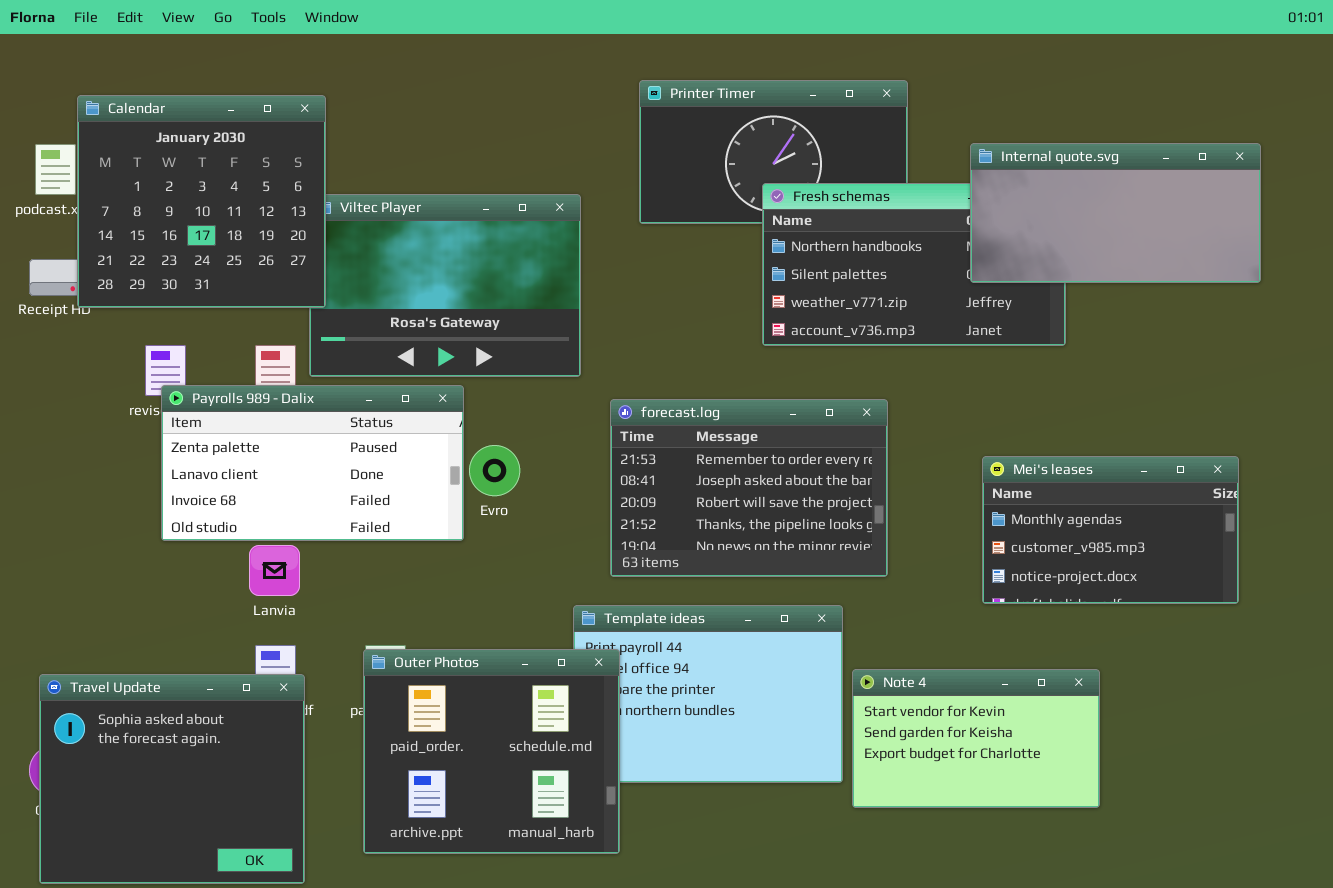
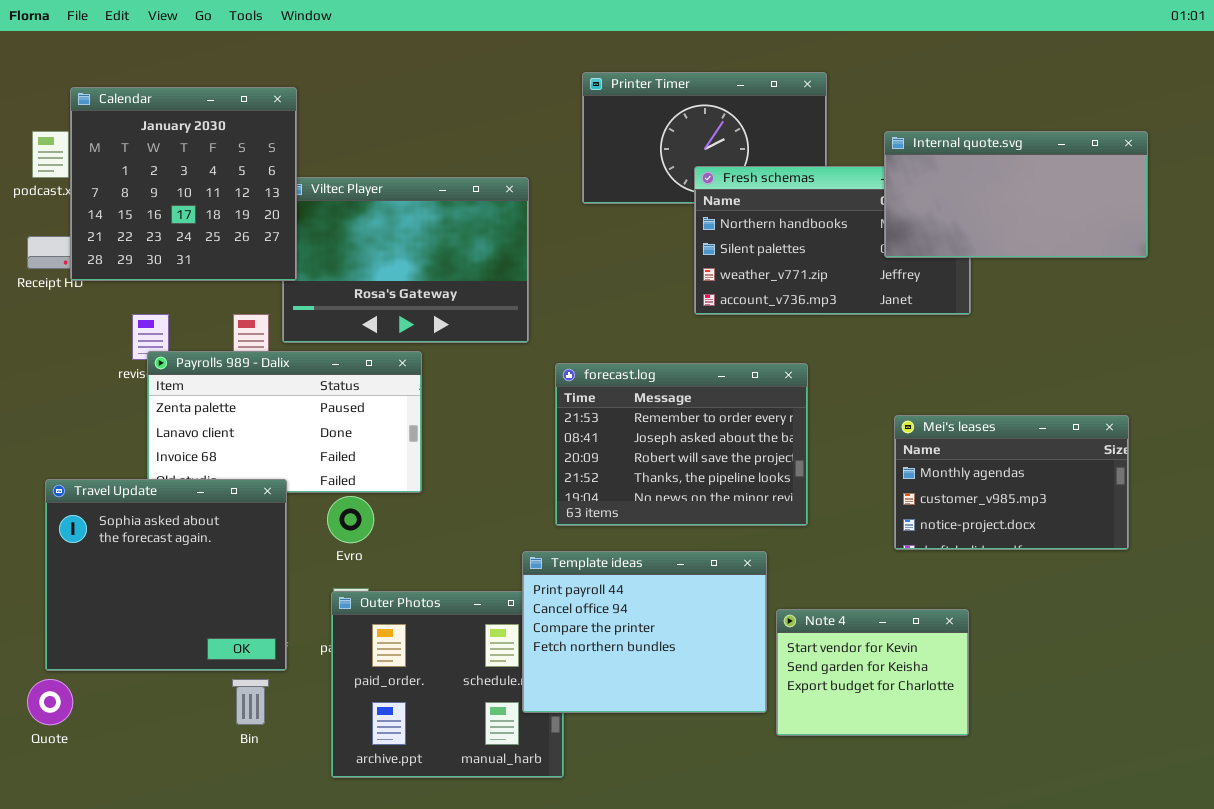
Evro: [469,445,520,496] -> [327,496,374,543], moved
Template ideas: [573,605,843,783] -> [522,551,767,713], raised
Note 4: [852,669,1100,808] -> [776,609,969,736], resized
Travel Update: [39,674,305,884] -> [45,479,287,671], moved

